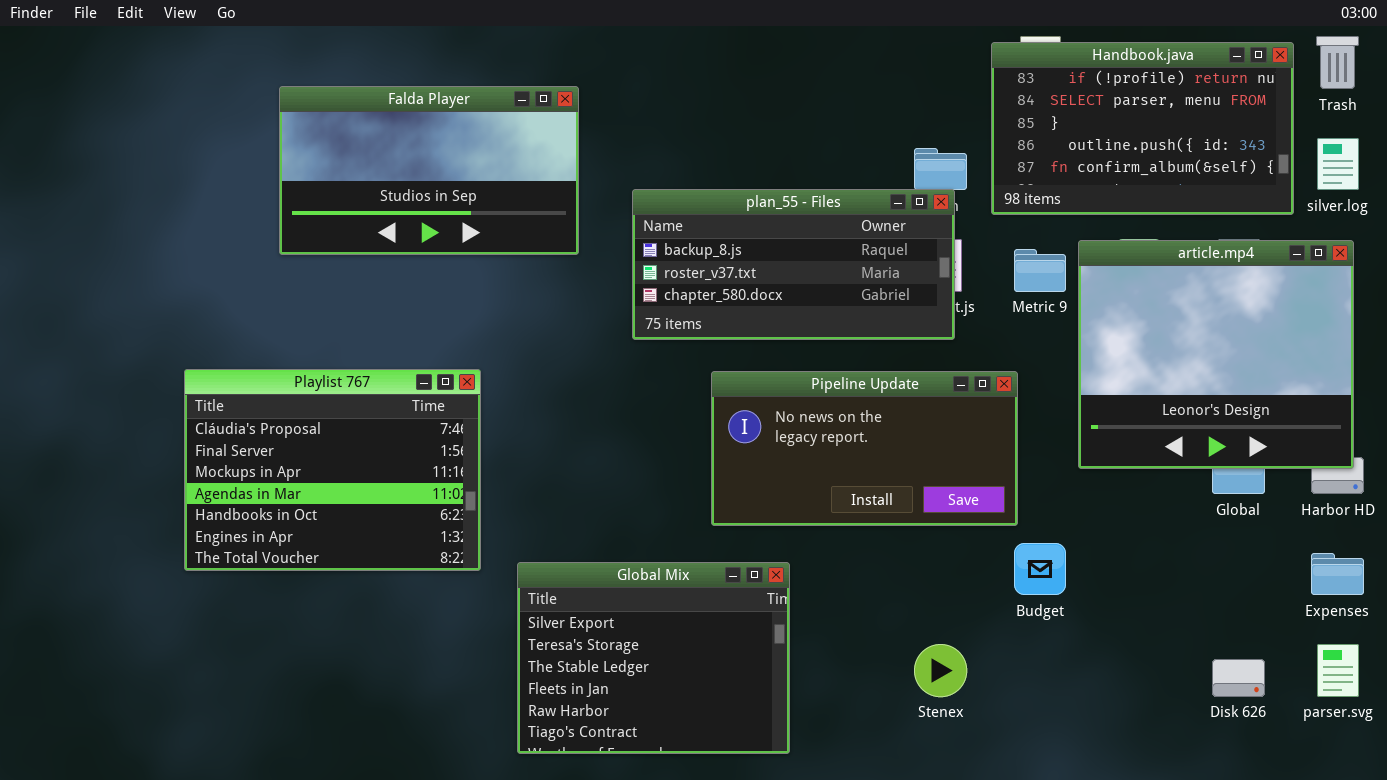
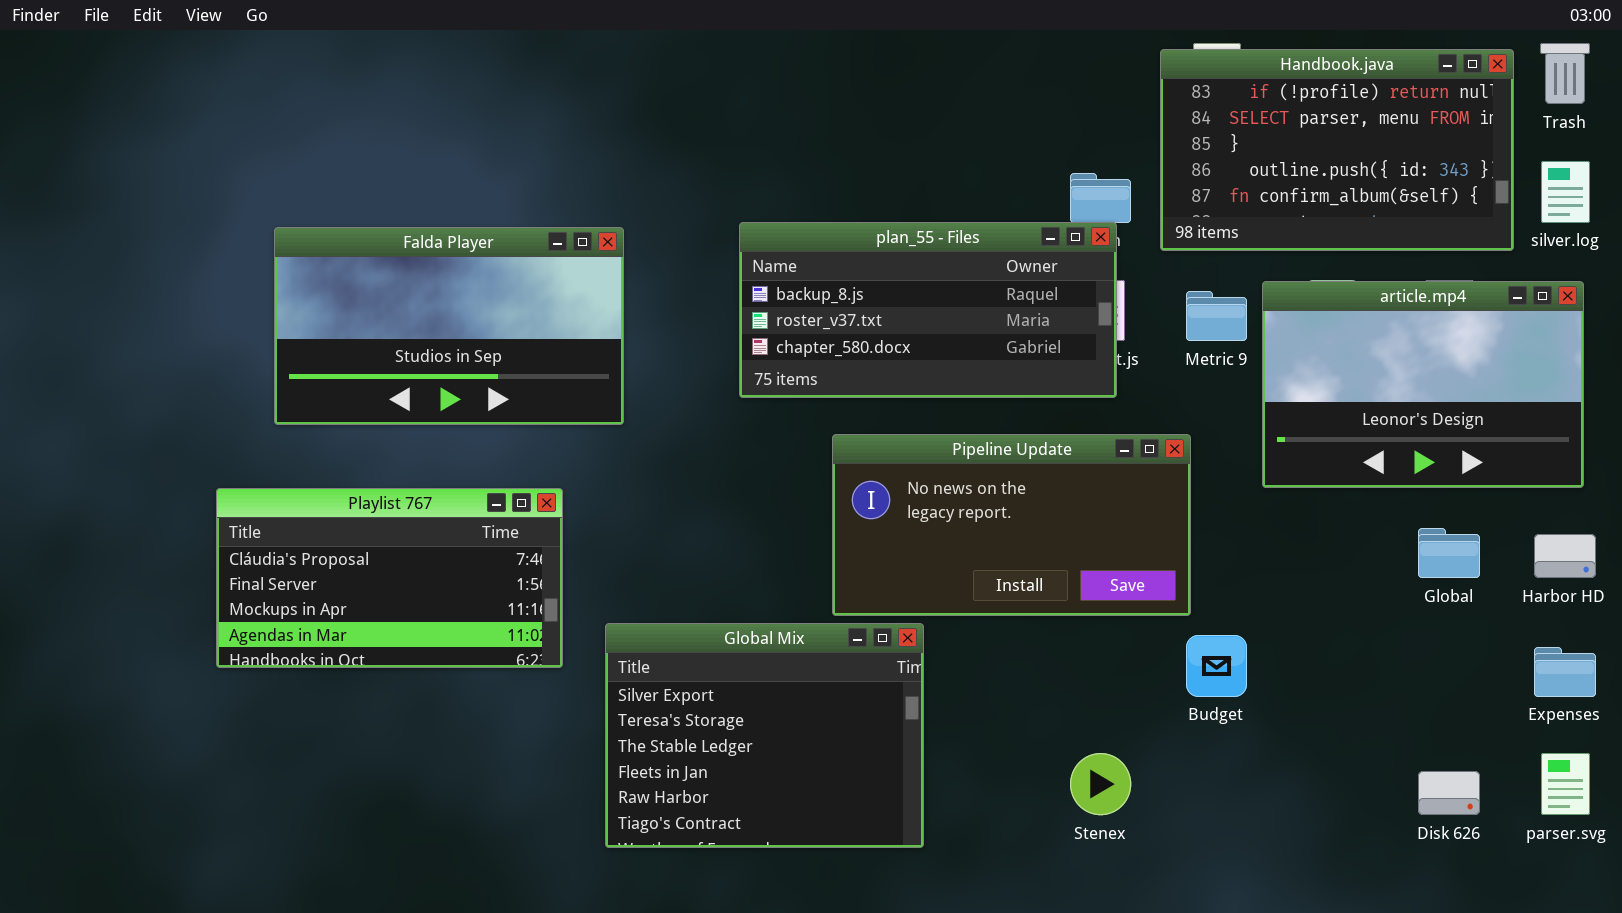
Falda Player: [279,86,579,255] -> [274,227,624,425], moved
article.mp4: [1078,240,1354,469] -> [1262,281,1584,488], resized
Playlist 767: [184,369,481,571] -> [216,488,563,668], resized
Global Mix: [517,562,790,754] -> [605,623,924,848], moved

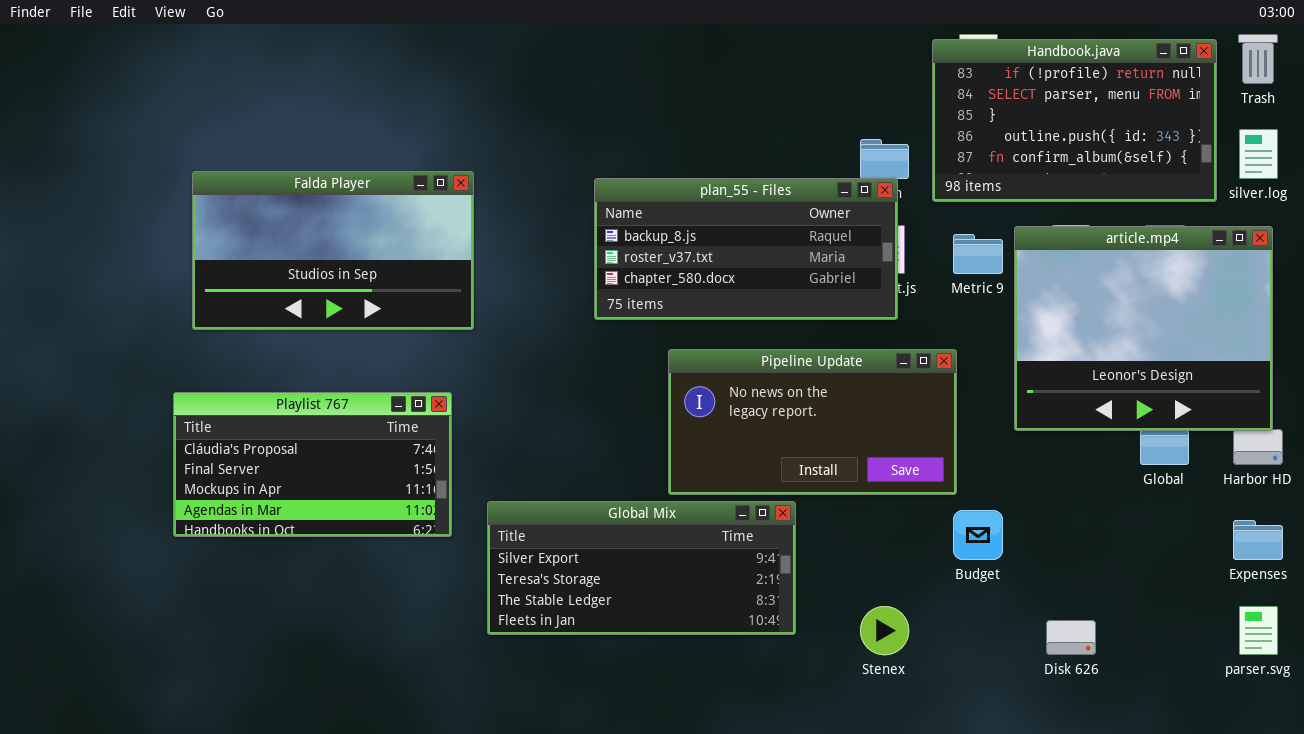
Falda Player: [274,227,624,425] -> [192,171,474,330], moved
article.mp4: [1262,281,1584,488] -> [1014,226,1273,431], resized
Global Mix: [605,623,924,848] -> [487,501,796,635], resized
Disk 626: [1418,771,1480,815] -> [1046,620,1096,655], moved

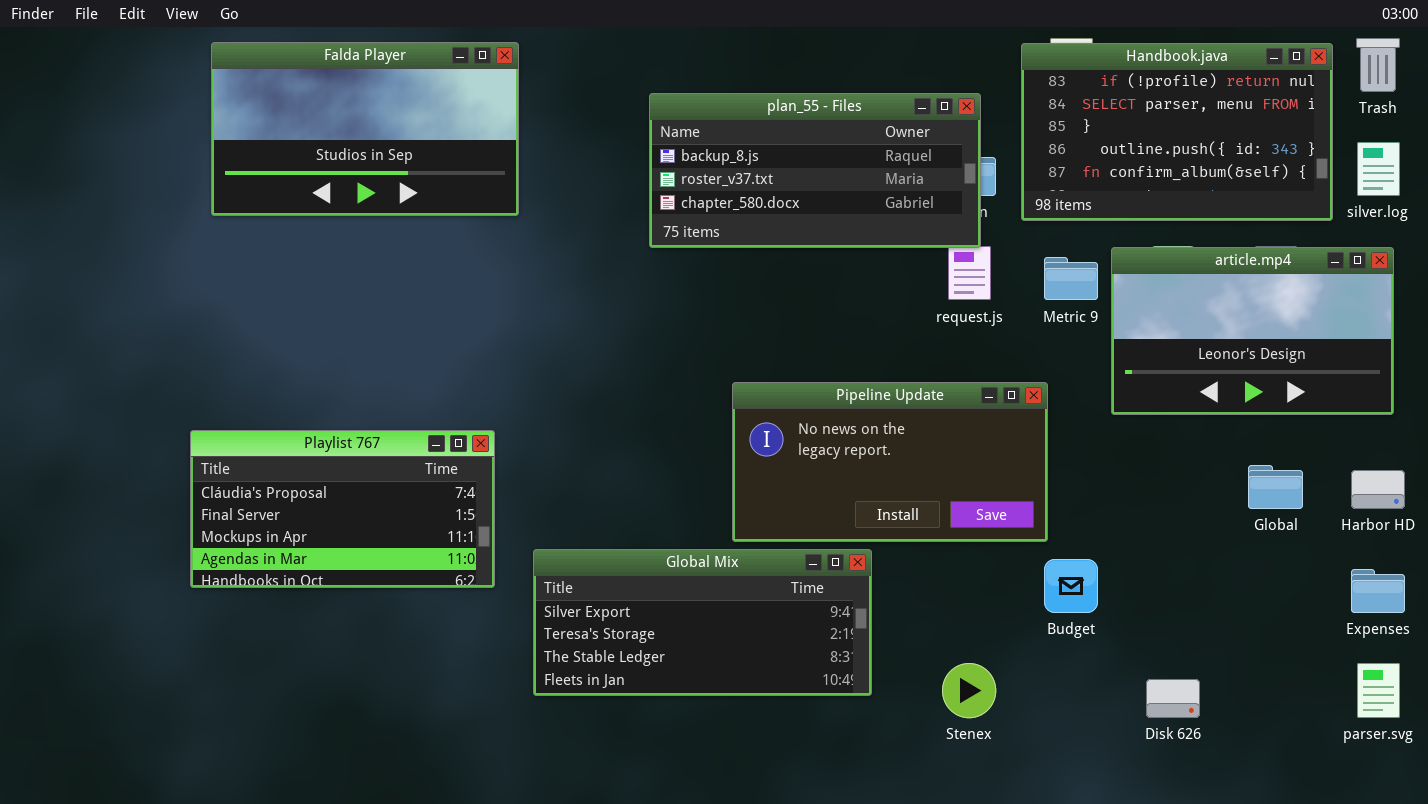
Falda Player: [192,171,474,330] -> [211,42,519,216], moved
plan_55 - Files: [594,178,898,320] -> [649,93,981,248], moved
article.mp4: [1014,226,1273,431] -> [1111,247,1394,415], resized

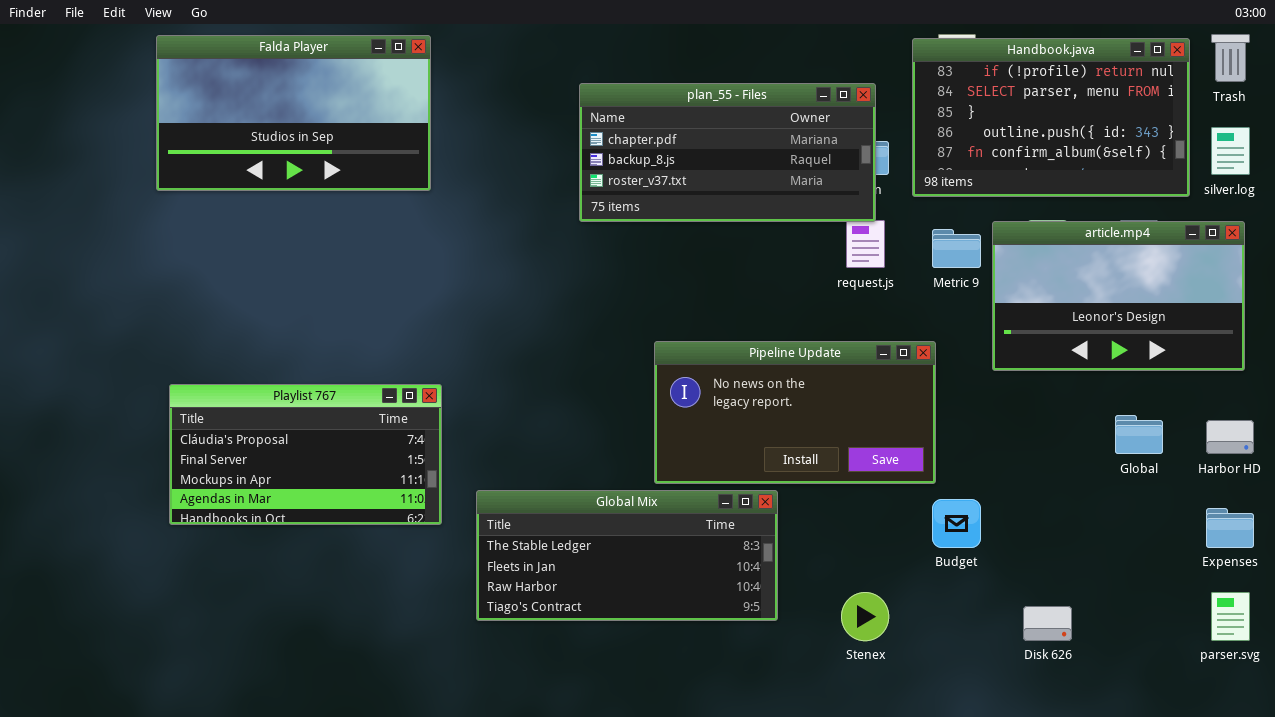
Falda Player: [211,42,519,216] -> [156,35,431,191], moved
plan_55 - Files: [649,93,981,248] -> [579,83,876,222], scrolled up 1 row
Global Mix: [533,549,872,696] -> [476,490,778,621], scrolled down 2 rows

